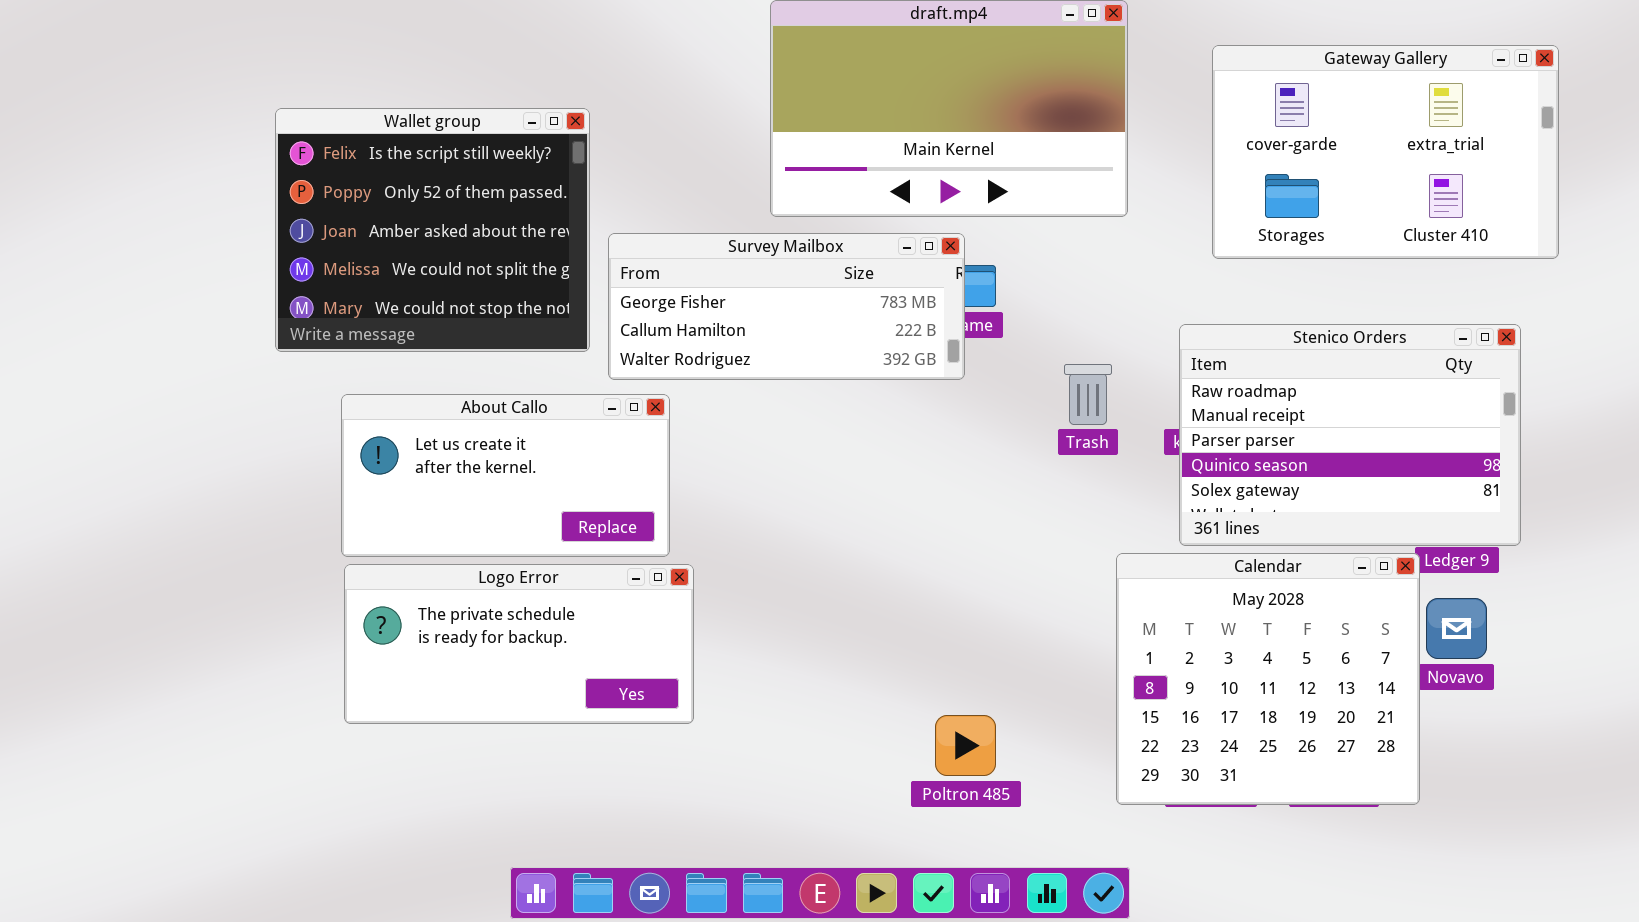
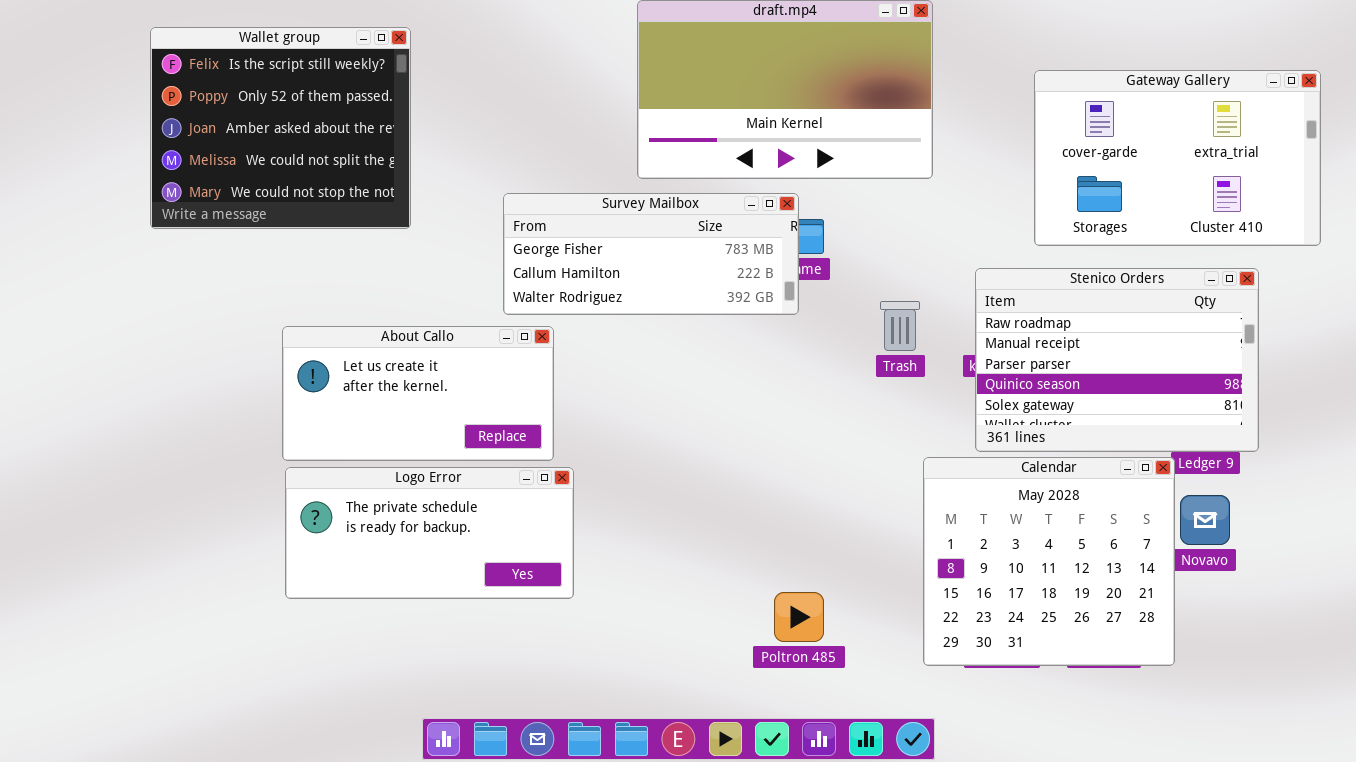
Gateway Gallery: [1212,45,1559,259] -> [1034,70,1321,246], moved
Wallet group: [275,108,590,352] -> [150,27,411,229], moved

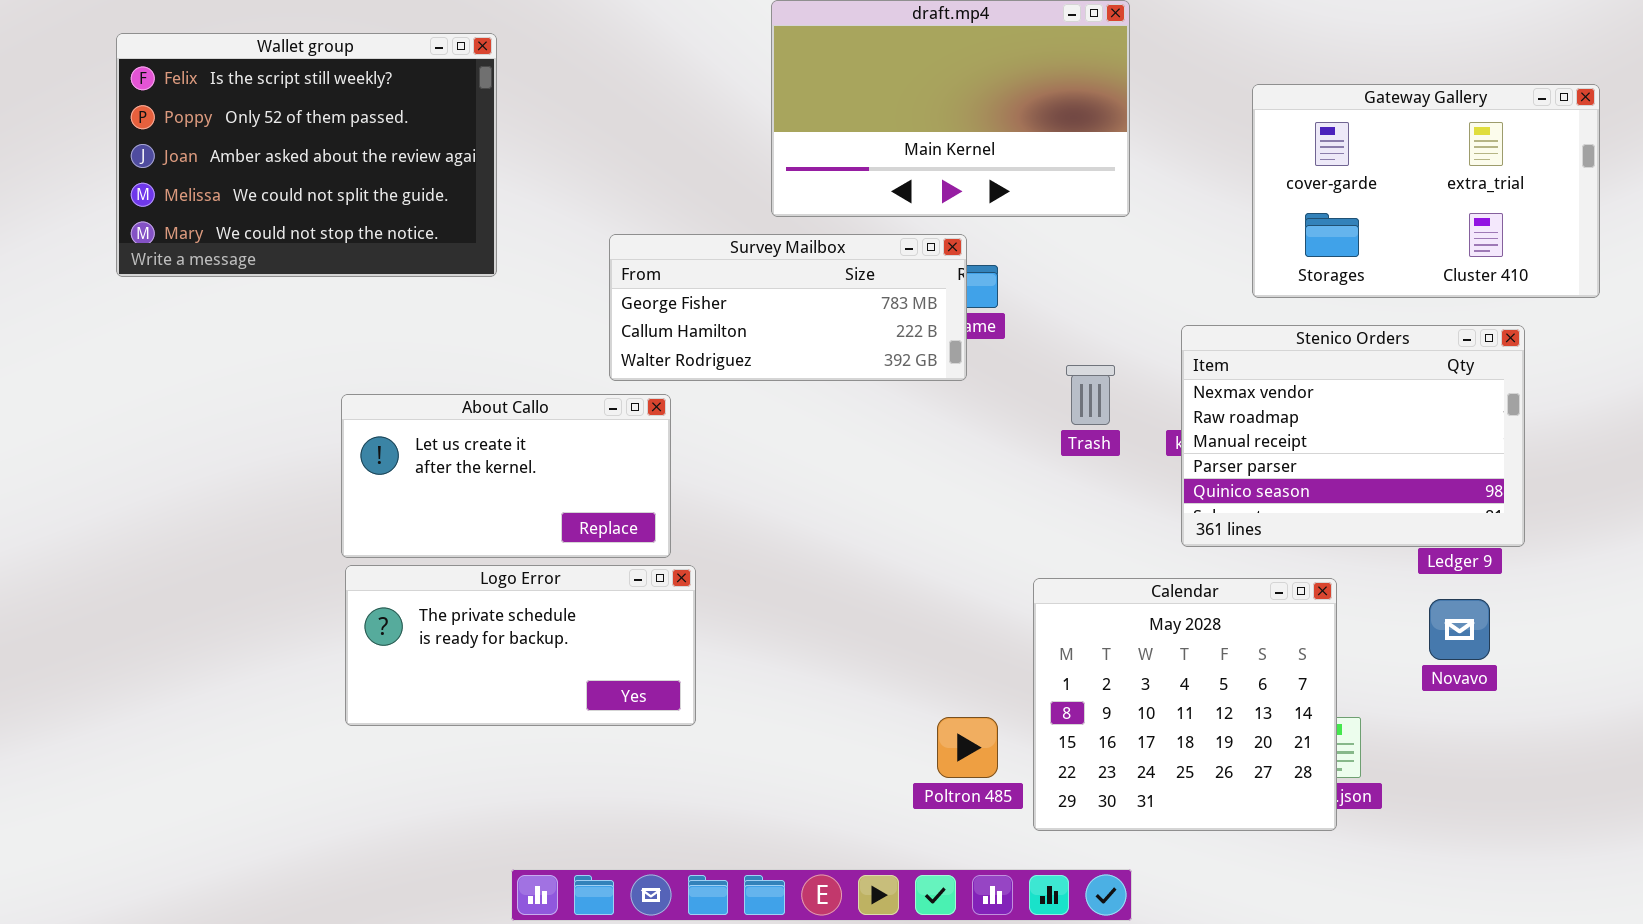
Wallet group: [150,27,411,229] -> [116,33,497,277], resized
Stenico Orders: [975,268,1259,452] -> [1181,325,1525,547], scrolled up 1 row
Calendar: [923,457,1175,666] -> [1033,578,1337,831], moved

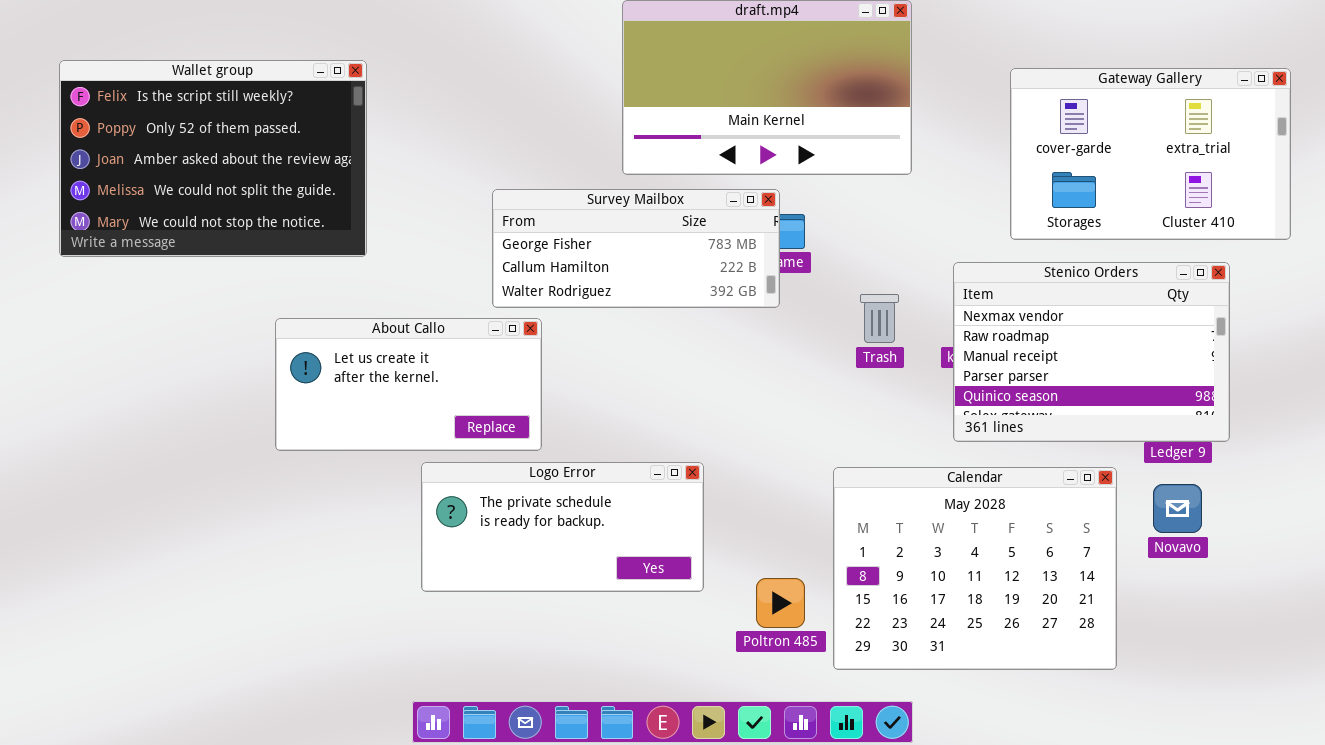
Wallet group: [116,33,497,277] -> [59,60,367,257], moved
Logo Error: [345,565,696,726] -> [421,462,704,592], moved
Calendar: [1033,578,1337,831] -> [833,467,1117,670], resized

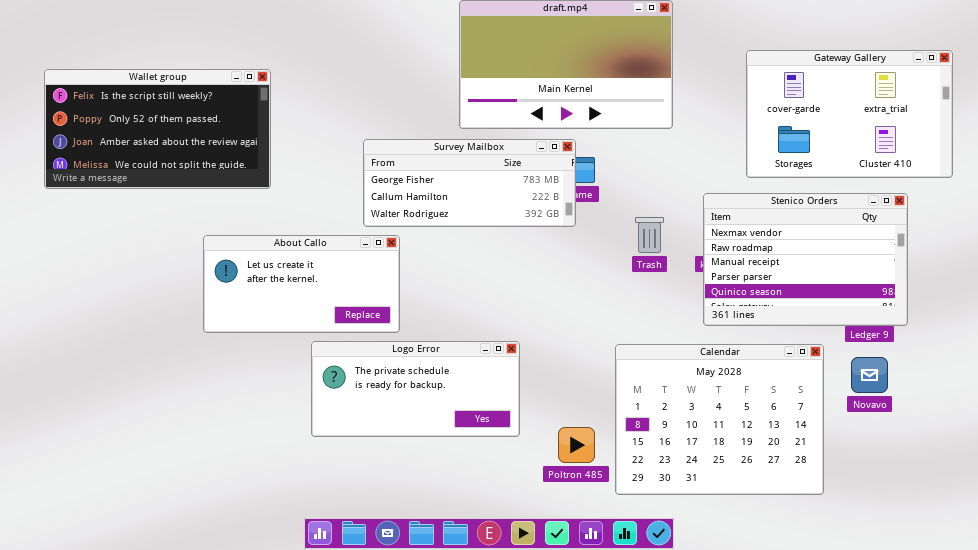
Wallet group: [59,60,367,257] -> [44,69,271,189], resized

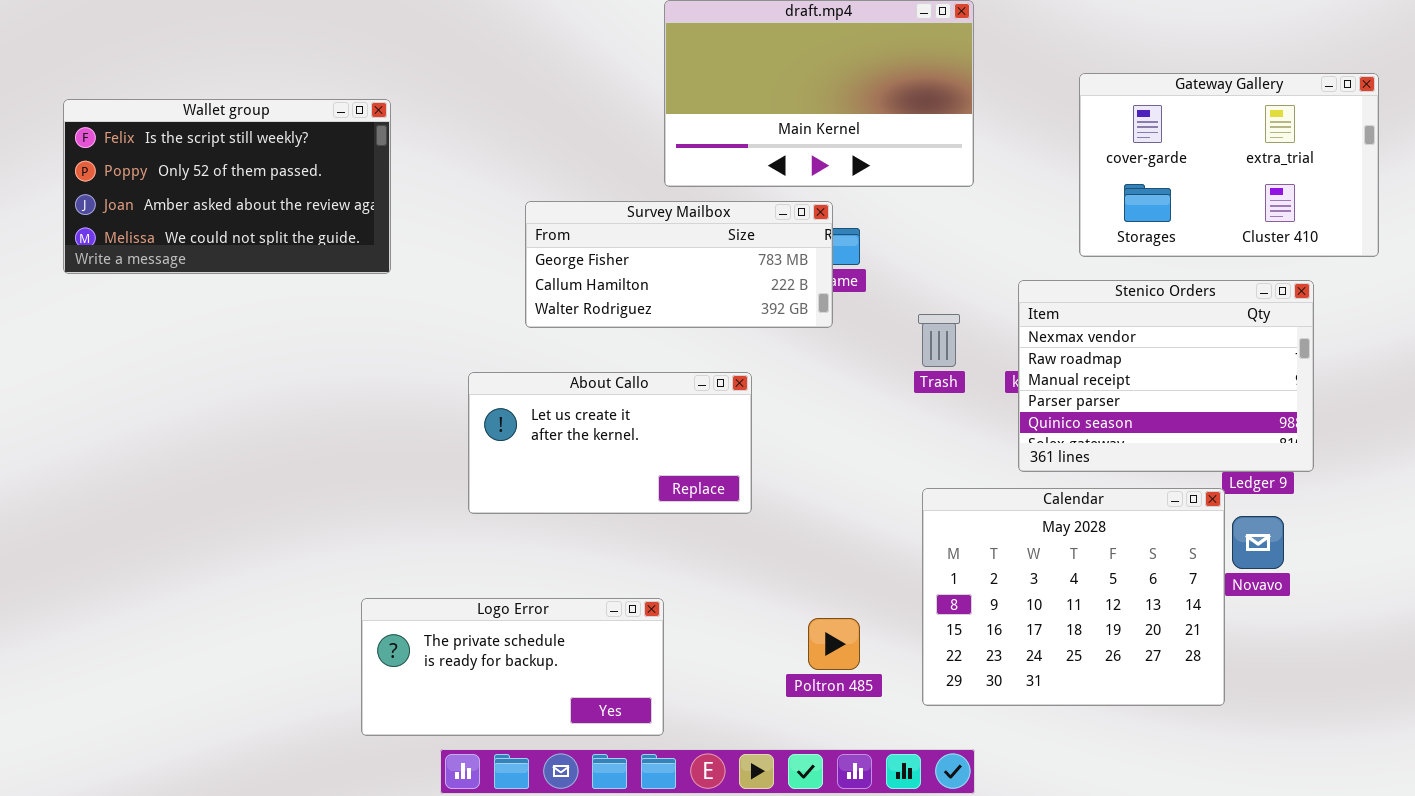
About Callo: [203,235,400,333] -> [468,372,752,514], moved
Logo Error: [311,341,520,437] -> [361,598,664,736], moved
Calendar: [615,344,824,495] -> [922,488,1225,706], moved

